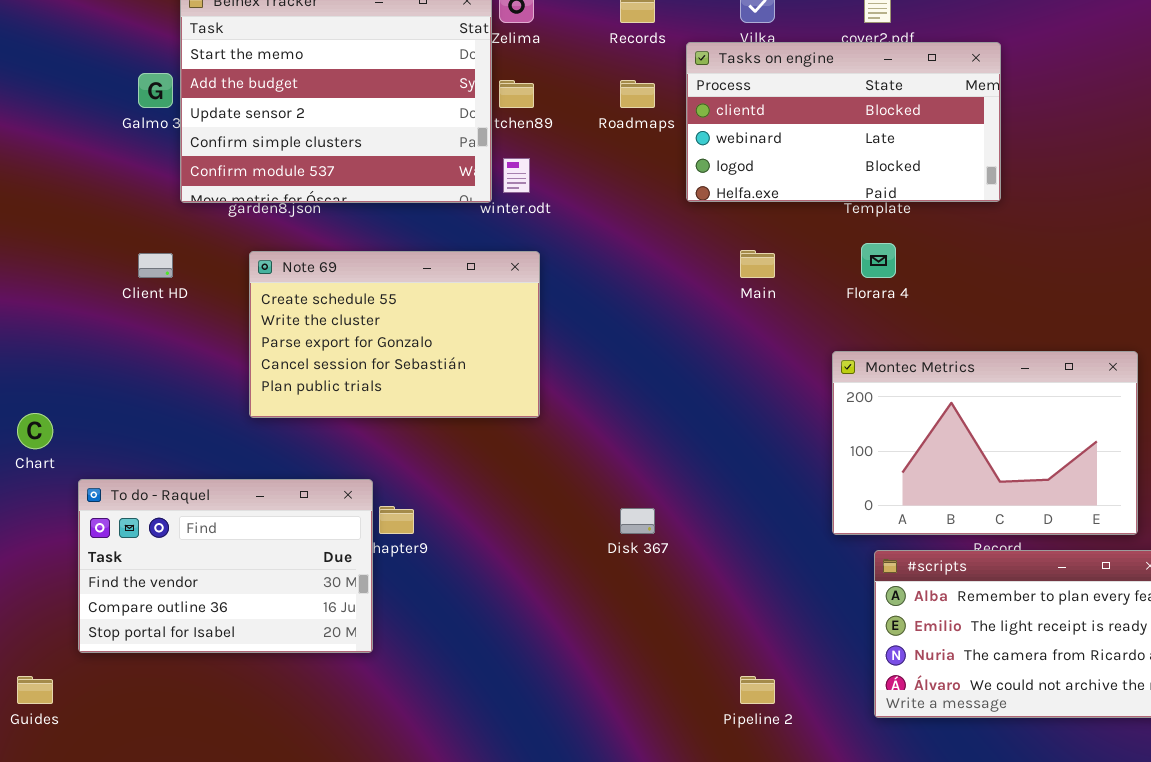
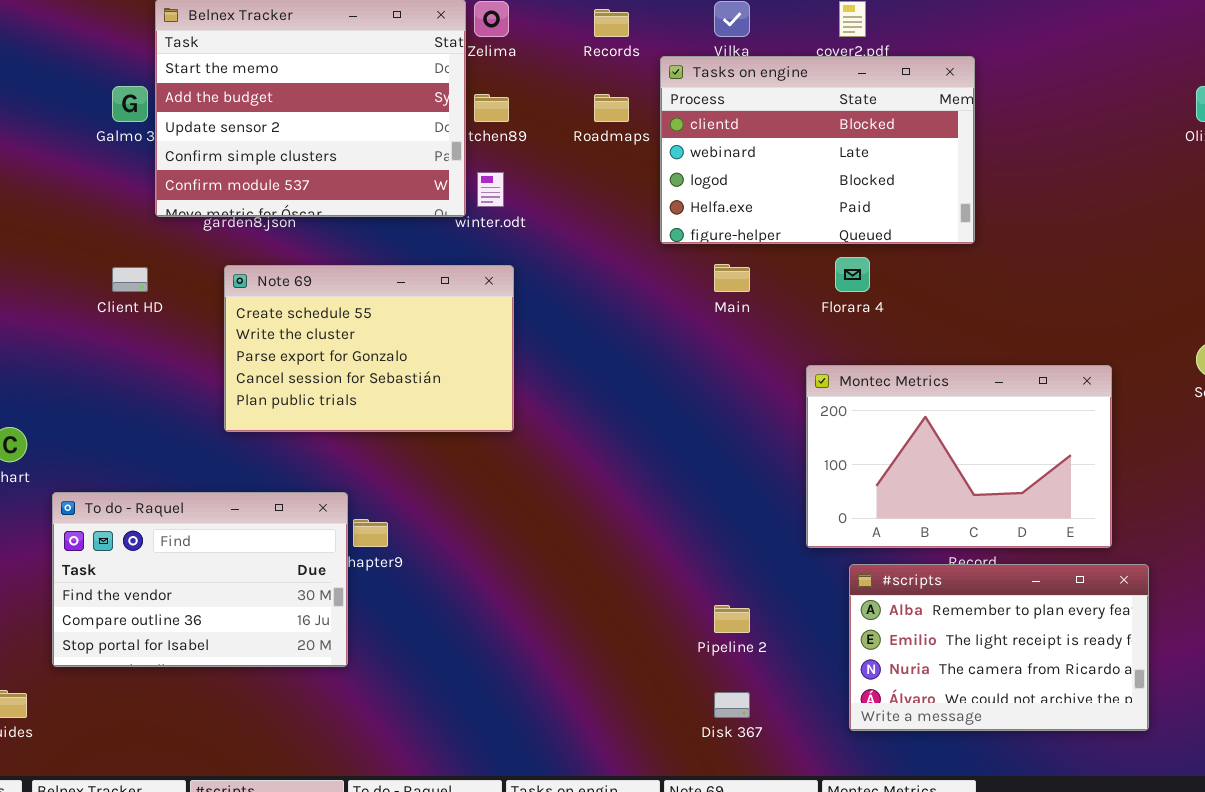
Tasks on engine: [686,42,1001,202] -> [660,56,975,244], resized
Disk 367: [620,508,655,534] -> [714,692,750,718], moved
Pipeline 2: [740,676,775,704] -> [714,605,750,633], moved

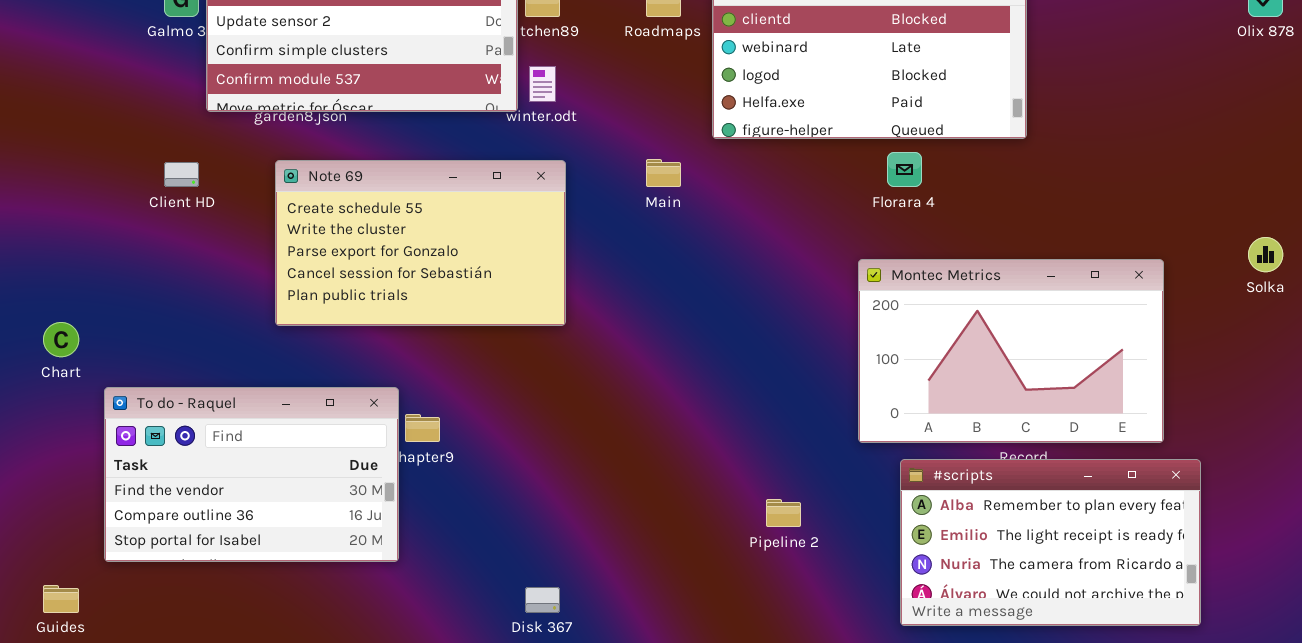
Main: [714,264,750,292] -> [646,159,681,187], moved
Disk 367: [714,692,750,718] -> [525,587,560,613], moved

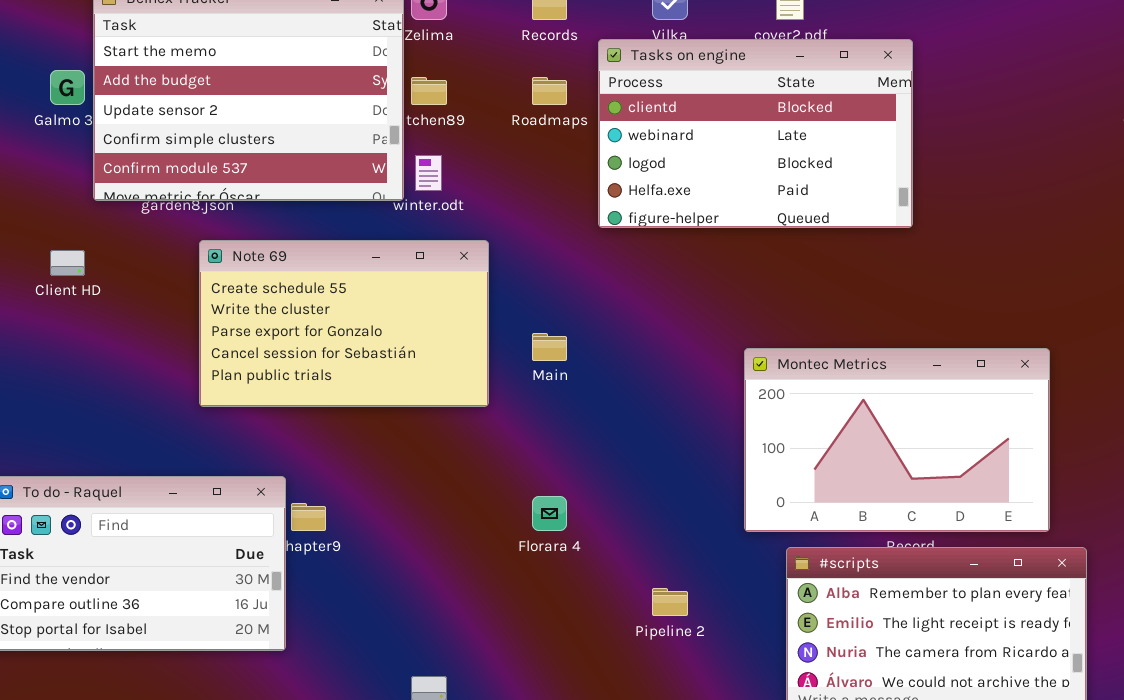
Florara 4: [887,152,922,187] -> [532,496,567,531], moved
Main: [646,159,681,187] -> [532,333,567,361], moved
Note 69: [275,160,566,326] -> [199,240,489,407], moved

